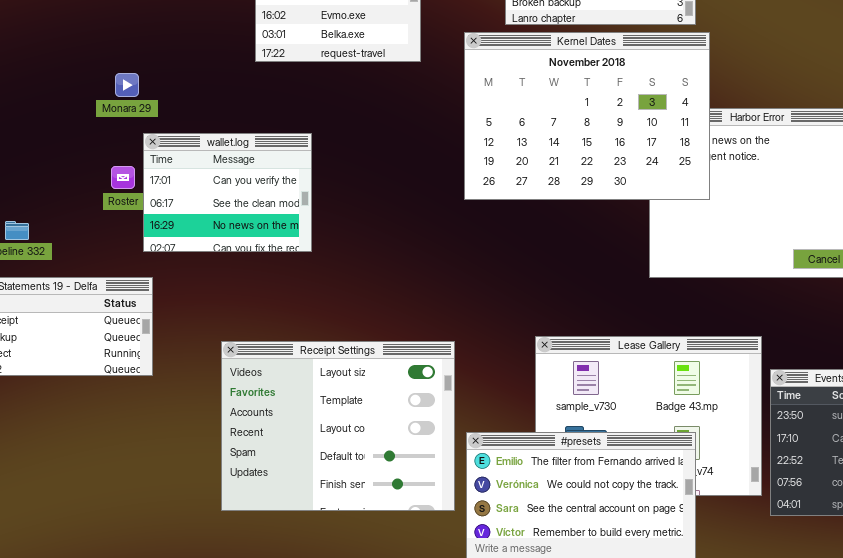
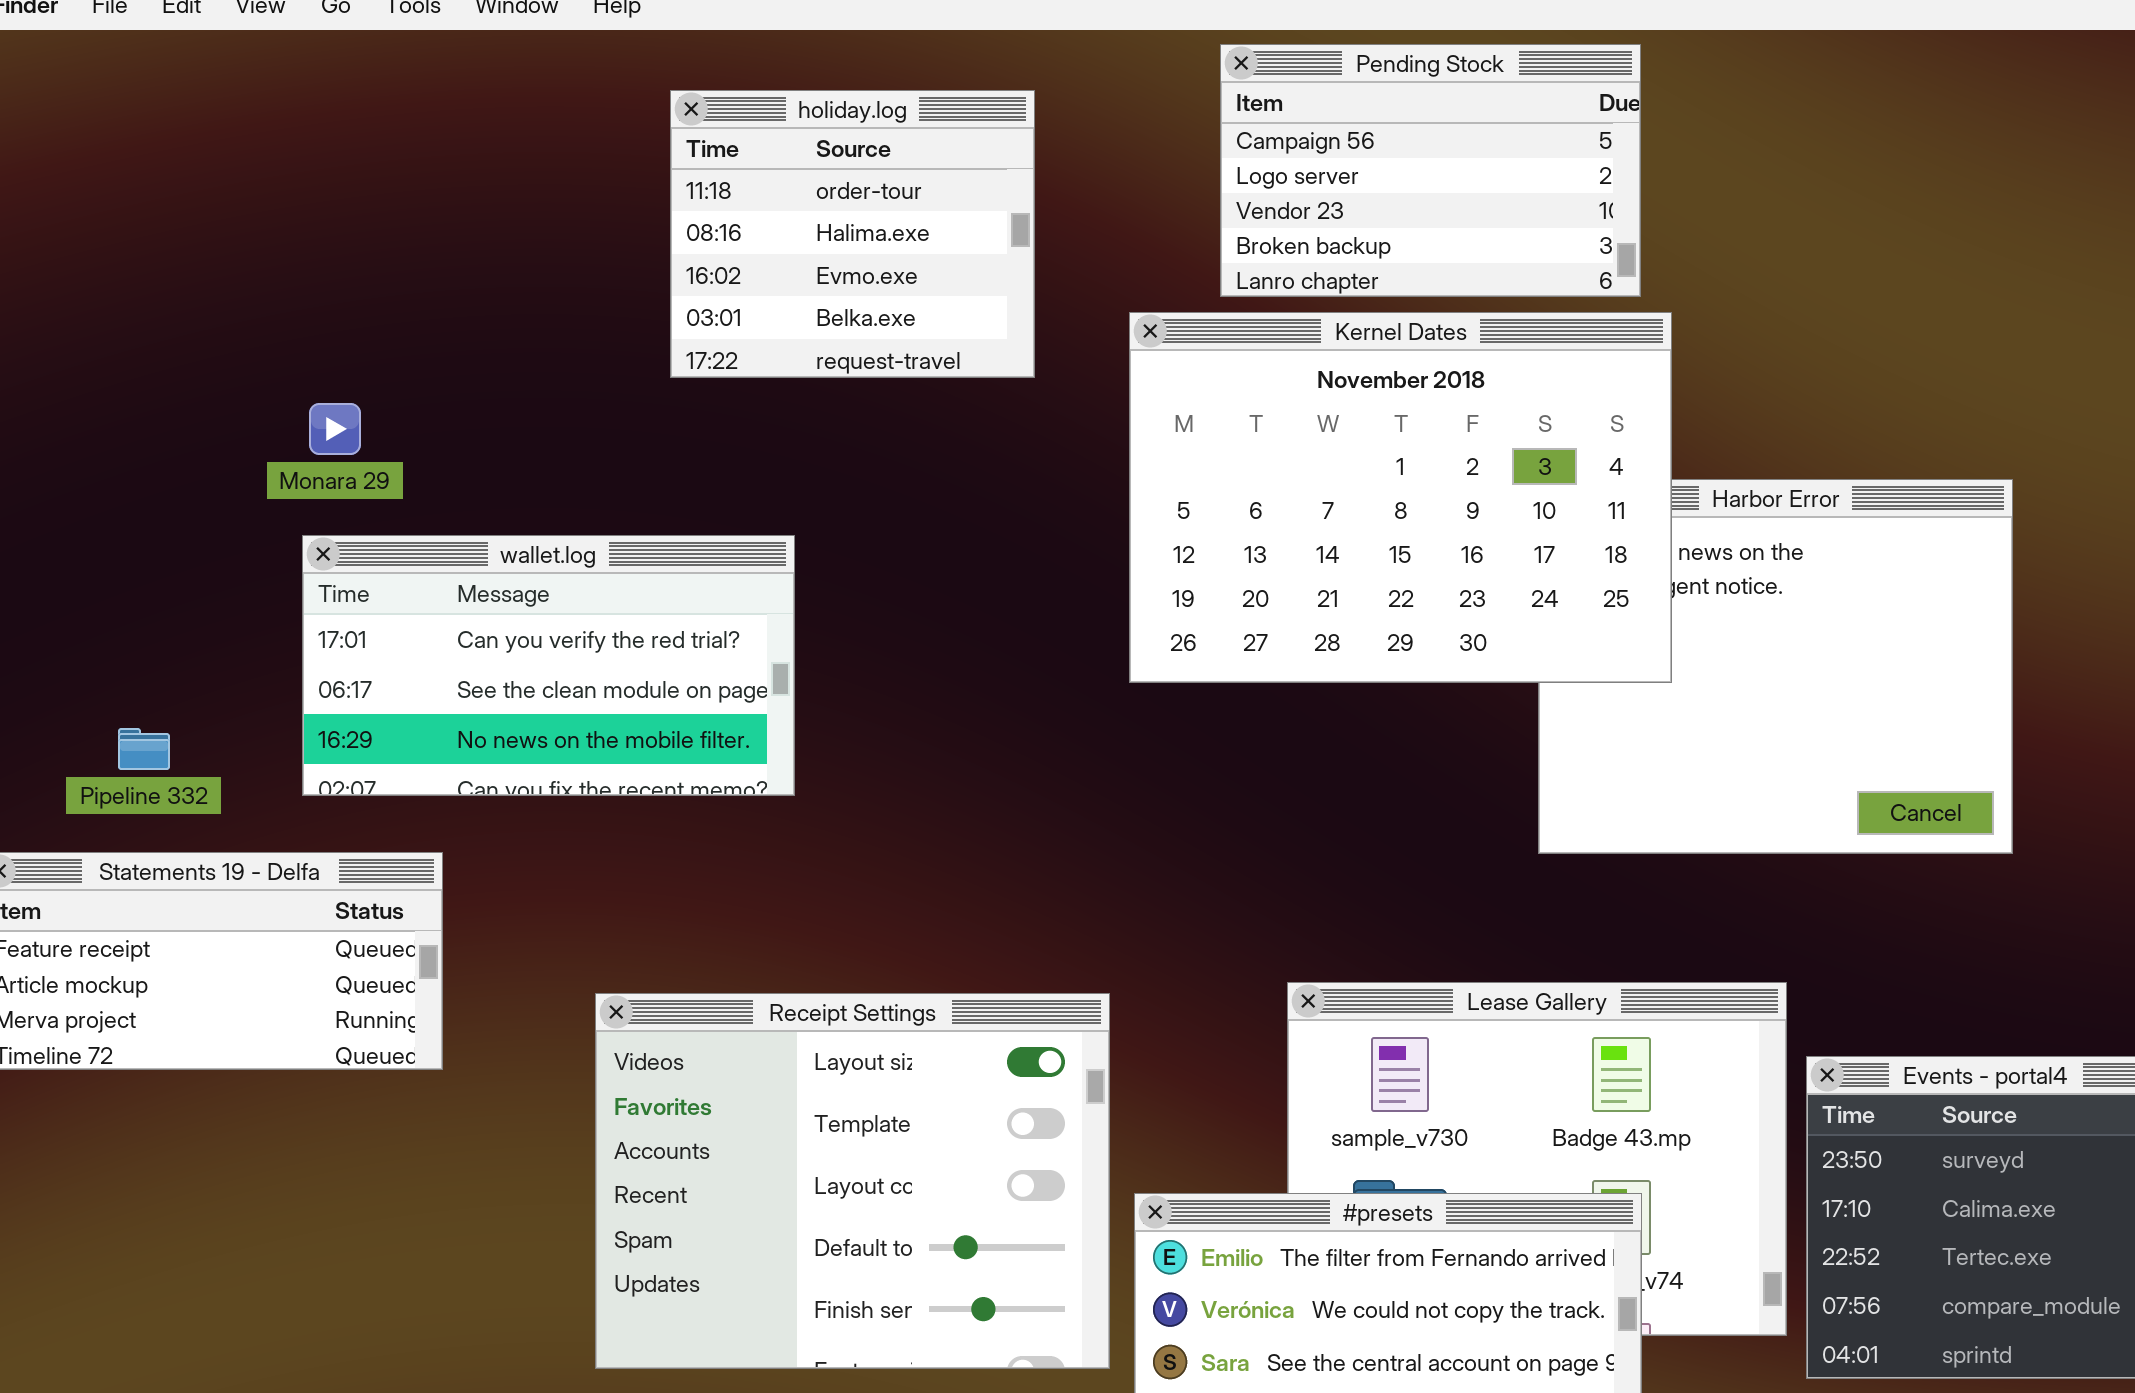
Monara 29: [115,73,139,97] -> [309,403,361,455], moved
wallet.log: [143,133,312,252] -> [302,535,795,796], resized

